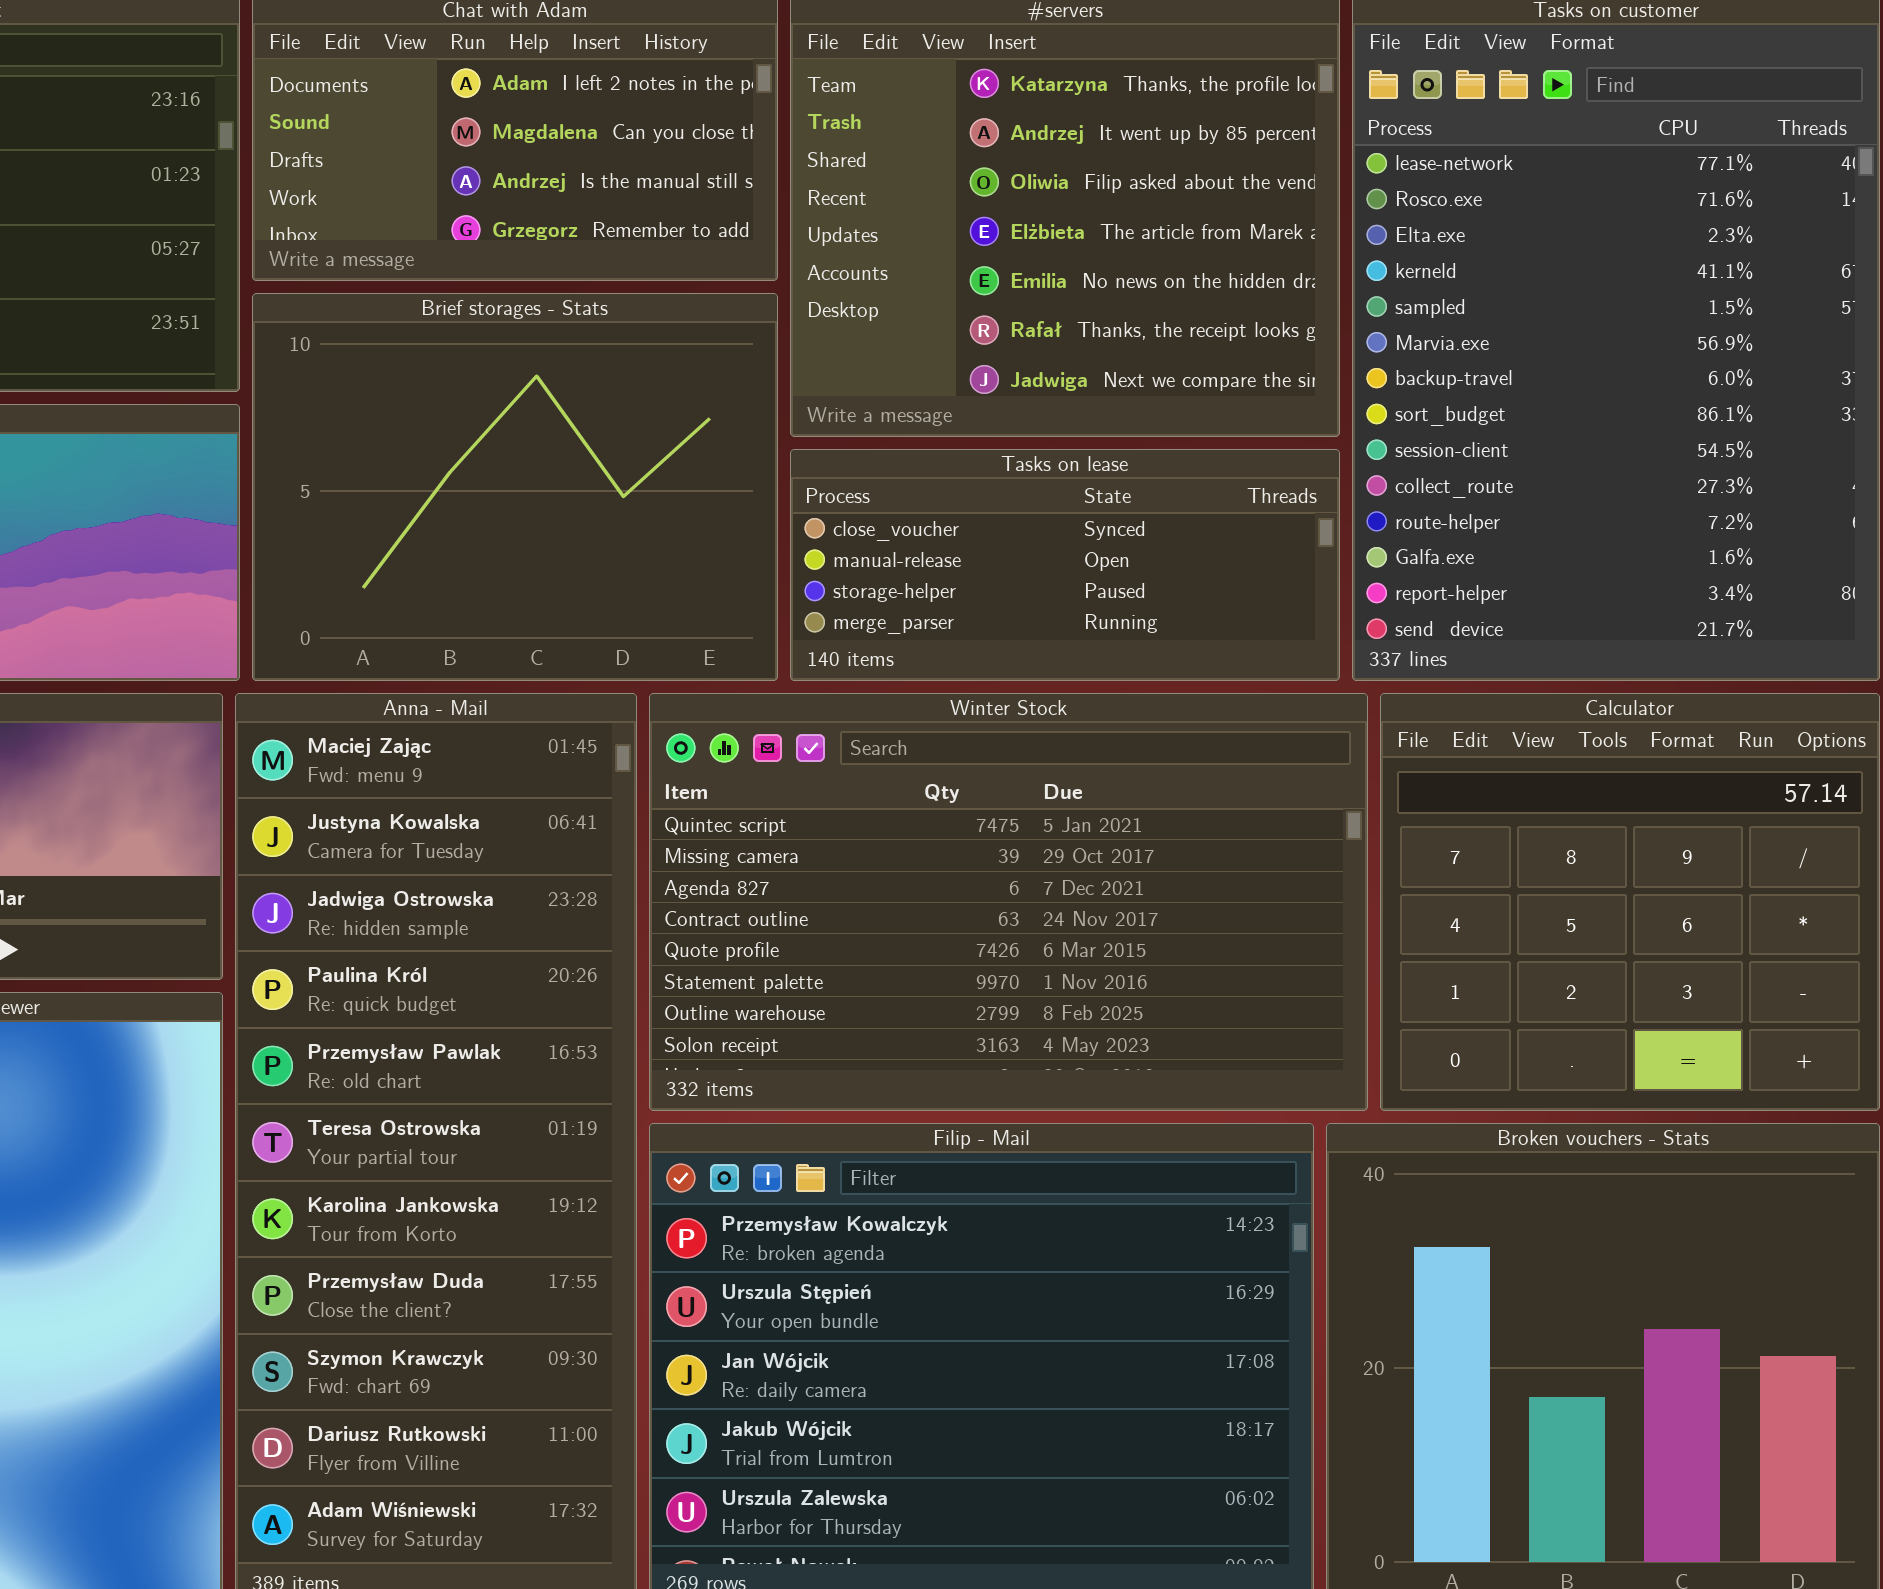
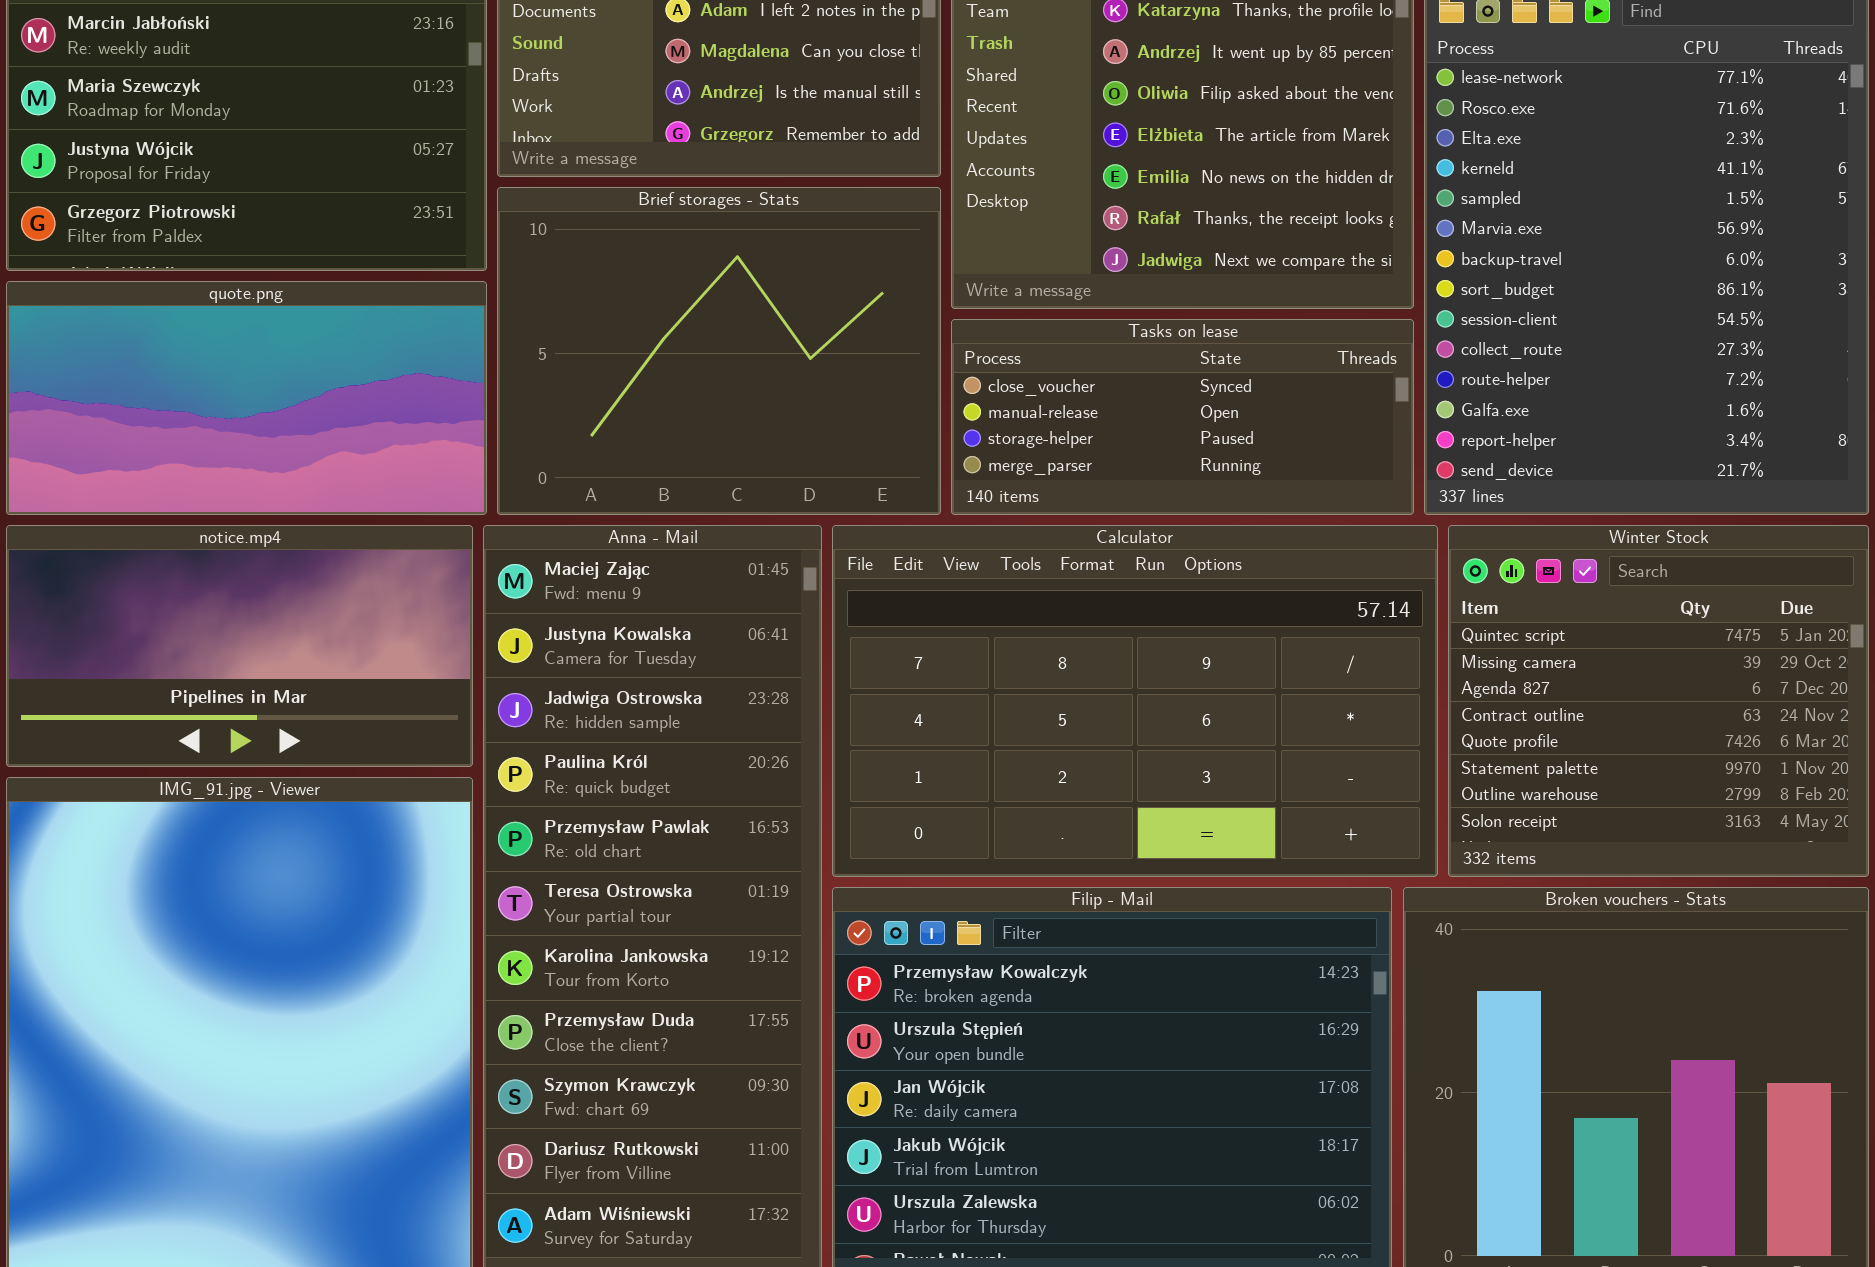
Winter Stock: [649,693,1368,1111] -> [1448,525,1869,877], moved, resized
Calculator: [1380,693,1880,1111] -> [832,525,1438,877], moved, resized

